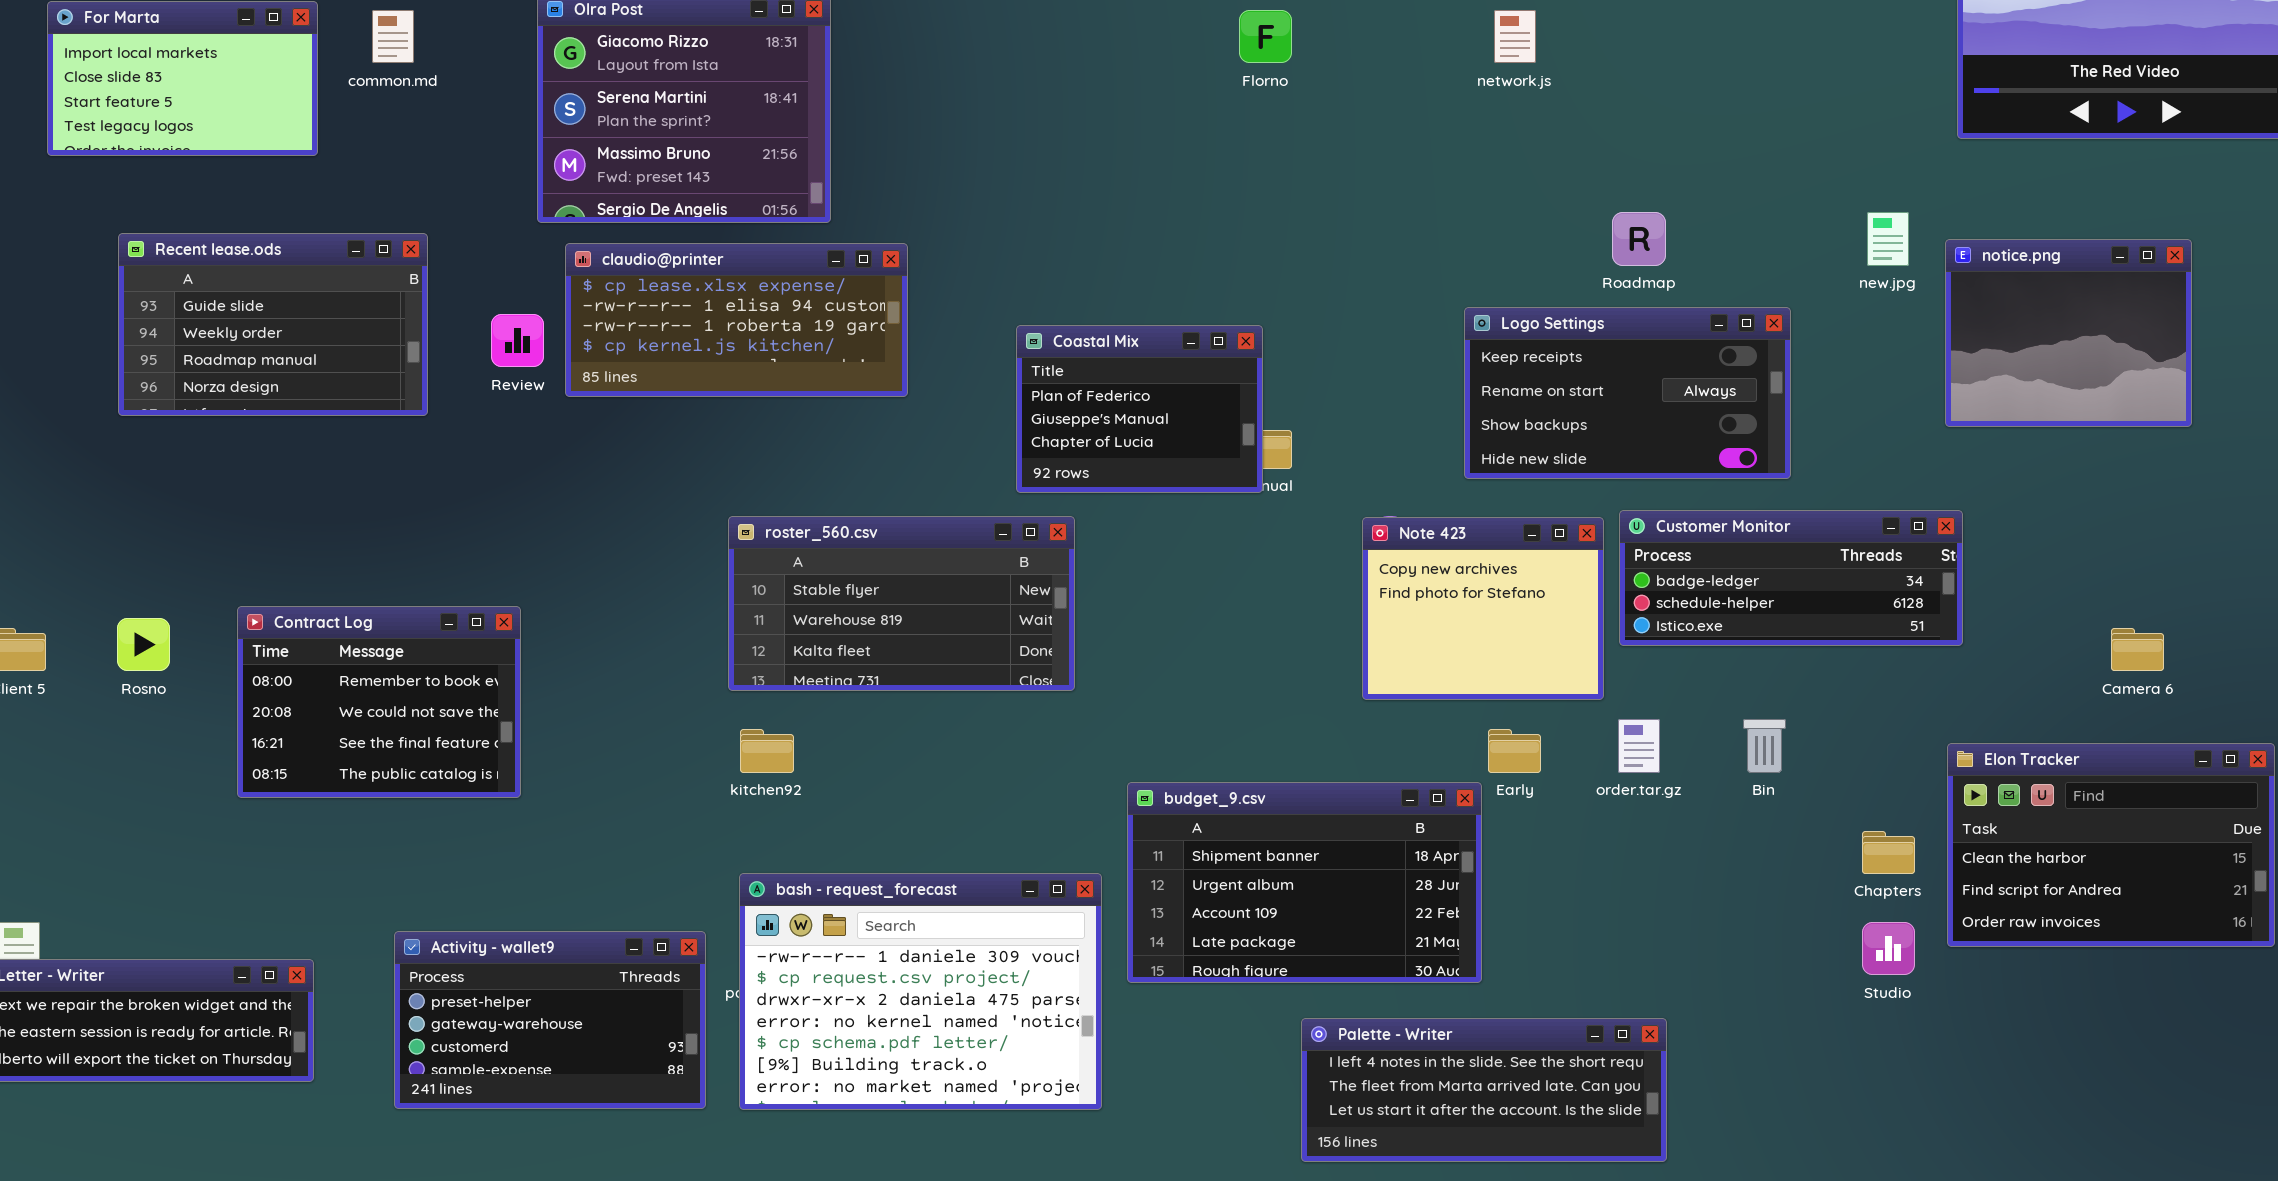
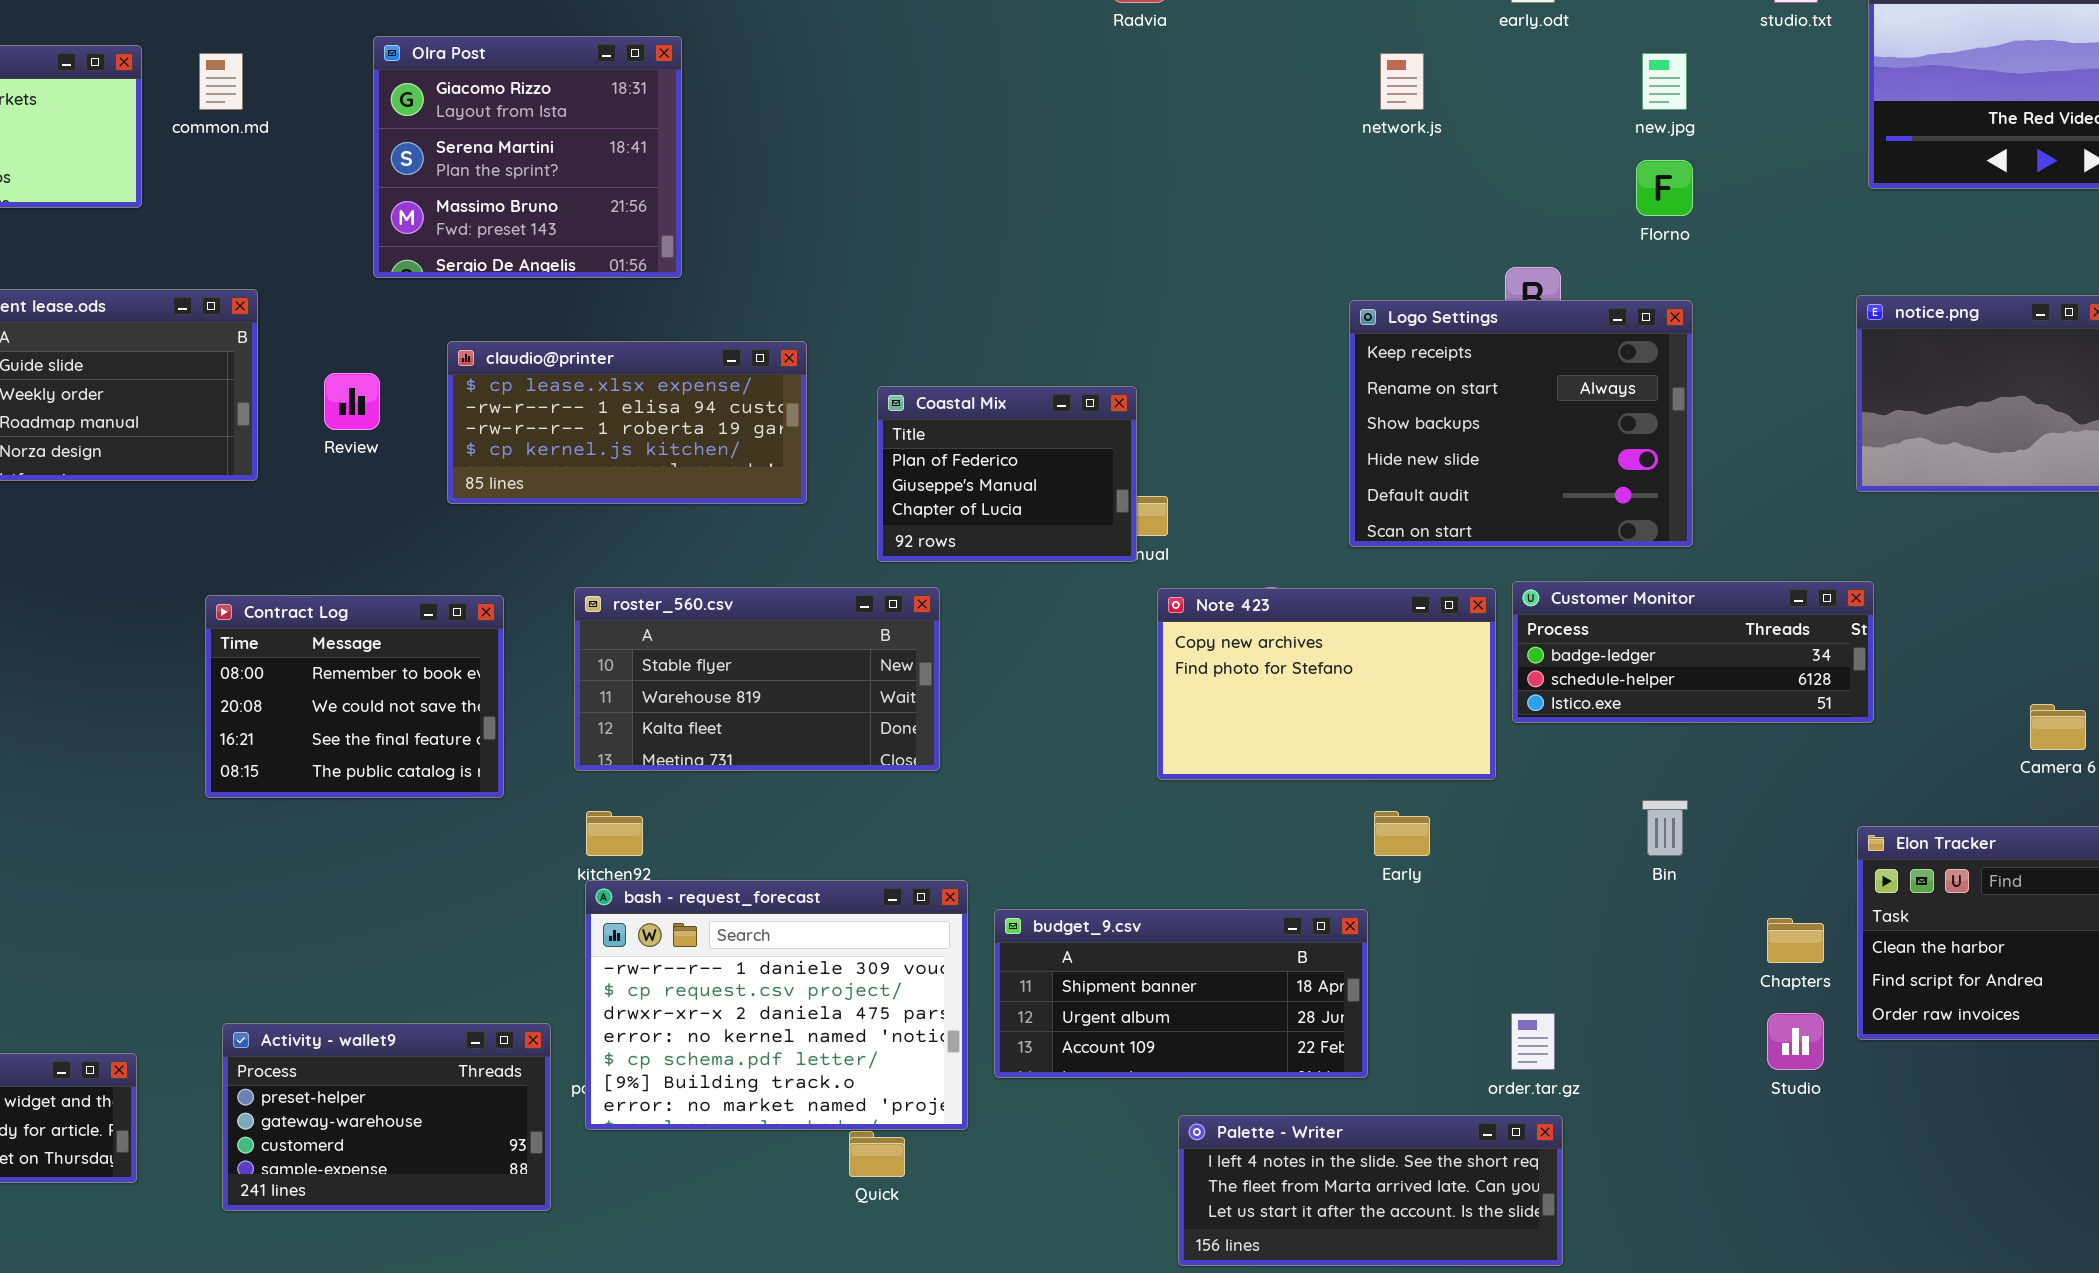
Florno: [1239,10,1292,63] -> [1636,160,1693,216], moved
new.jpg: [1867,212,1909,266] -> [1642,53,1687,110], moved
claudio@printer: [565,243,908,397] -> [447,341,807,504], moved
Logo Settings: [1464,307,1791,479] -> [1349,300,1693,547], resized
Note 423: [1362,517,1604,700] -> [1157,588,1496,780], resized
Contract Log: [237,606,521,798] -> [205,595,504,798], moved
order.tar.gz: [1618,719,1660,773] -> [1511,1013,1555,1070], moved
budget_9.csv: [1127,782,1482,983] -> [994,909,1368,1078], resized
bash - request_forecast: [739,873,1102,1110] -> [585,880,968,1130], moved

